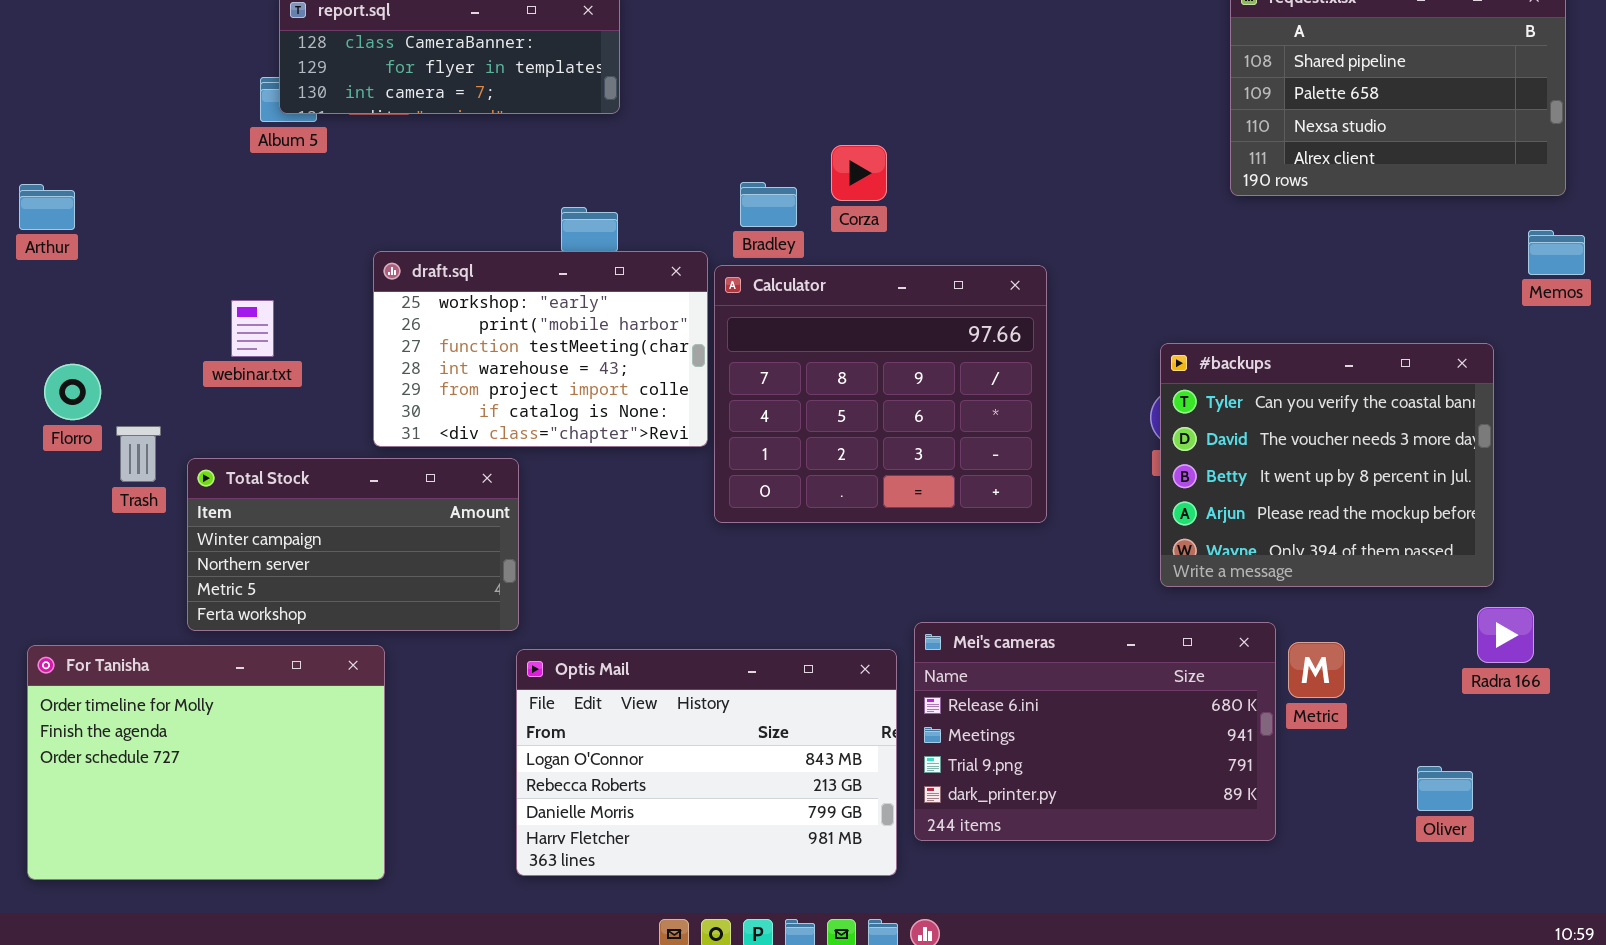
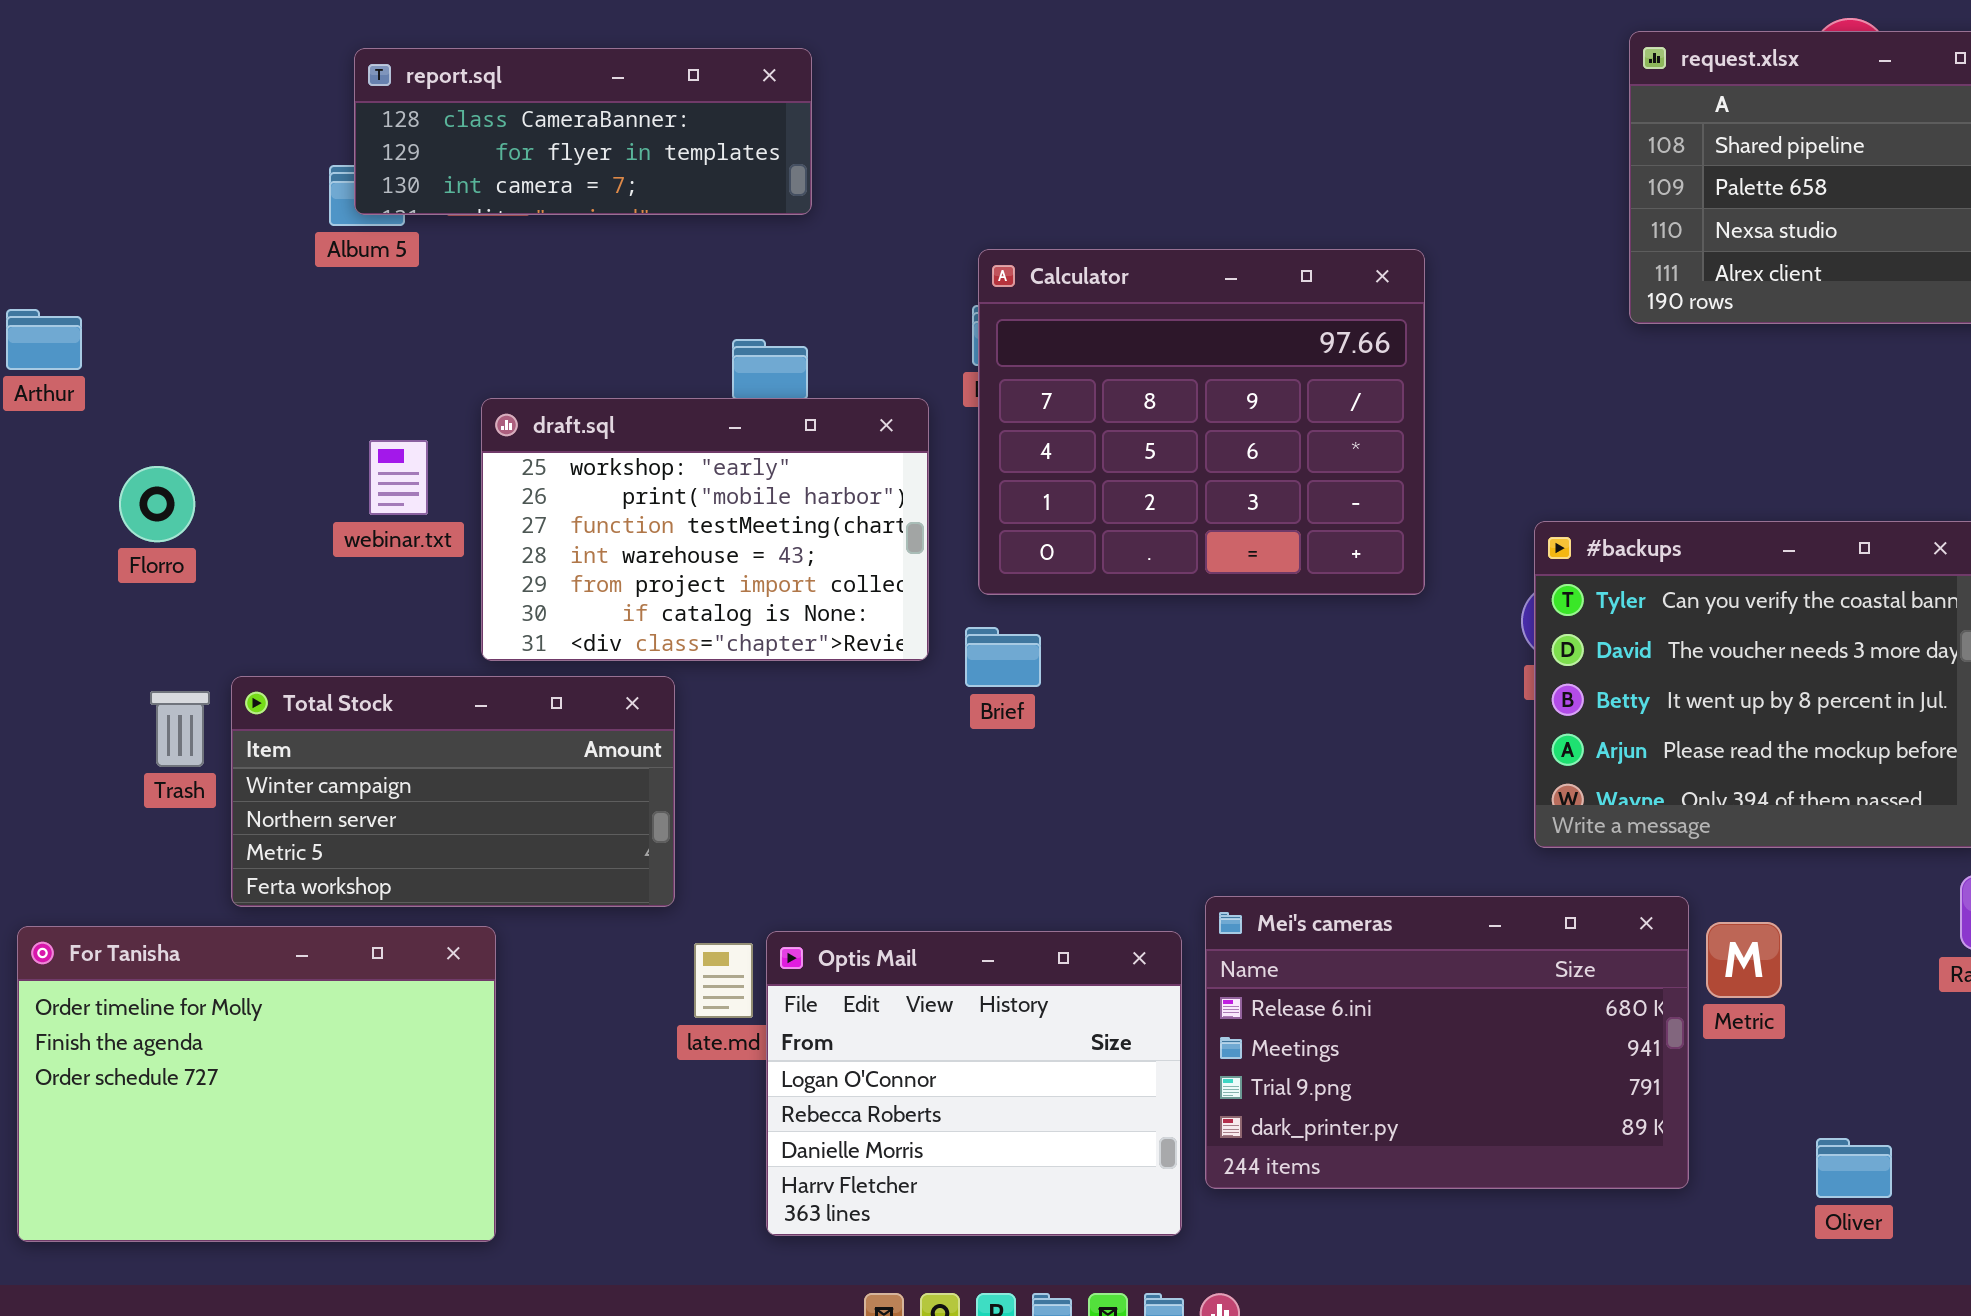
Calculator: [714,265,1047,523] -> [978,249,1425,595], moved
webinar.txt: [231,300,274,357] -> [369,440,428,515], moved
Florro: [44,364,101,420] -> [119,466,195,542], moved
Trash: [116,426,161,482] -> [150,691,210,767], moved
Optis Mail: [516,649,897,876] -> [766,931,1182,1236], resized
Oliver: [1417,766,1473,811] -> [1816,1138,1892,1198], moved

